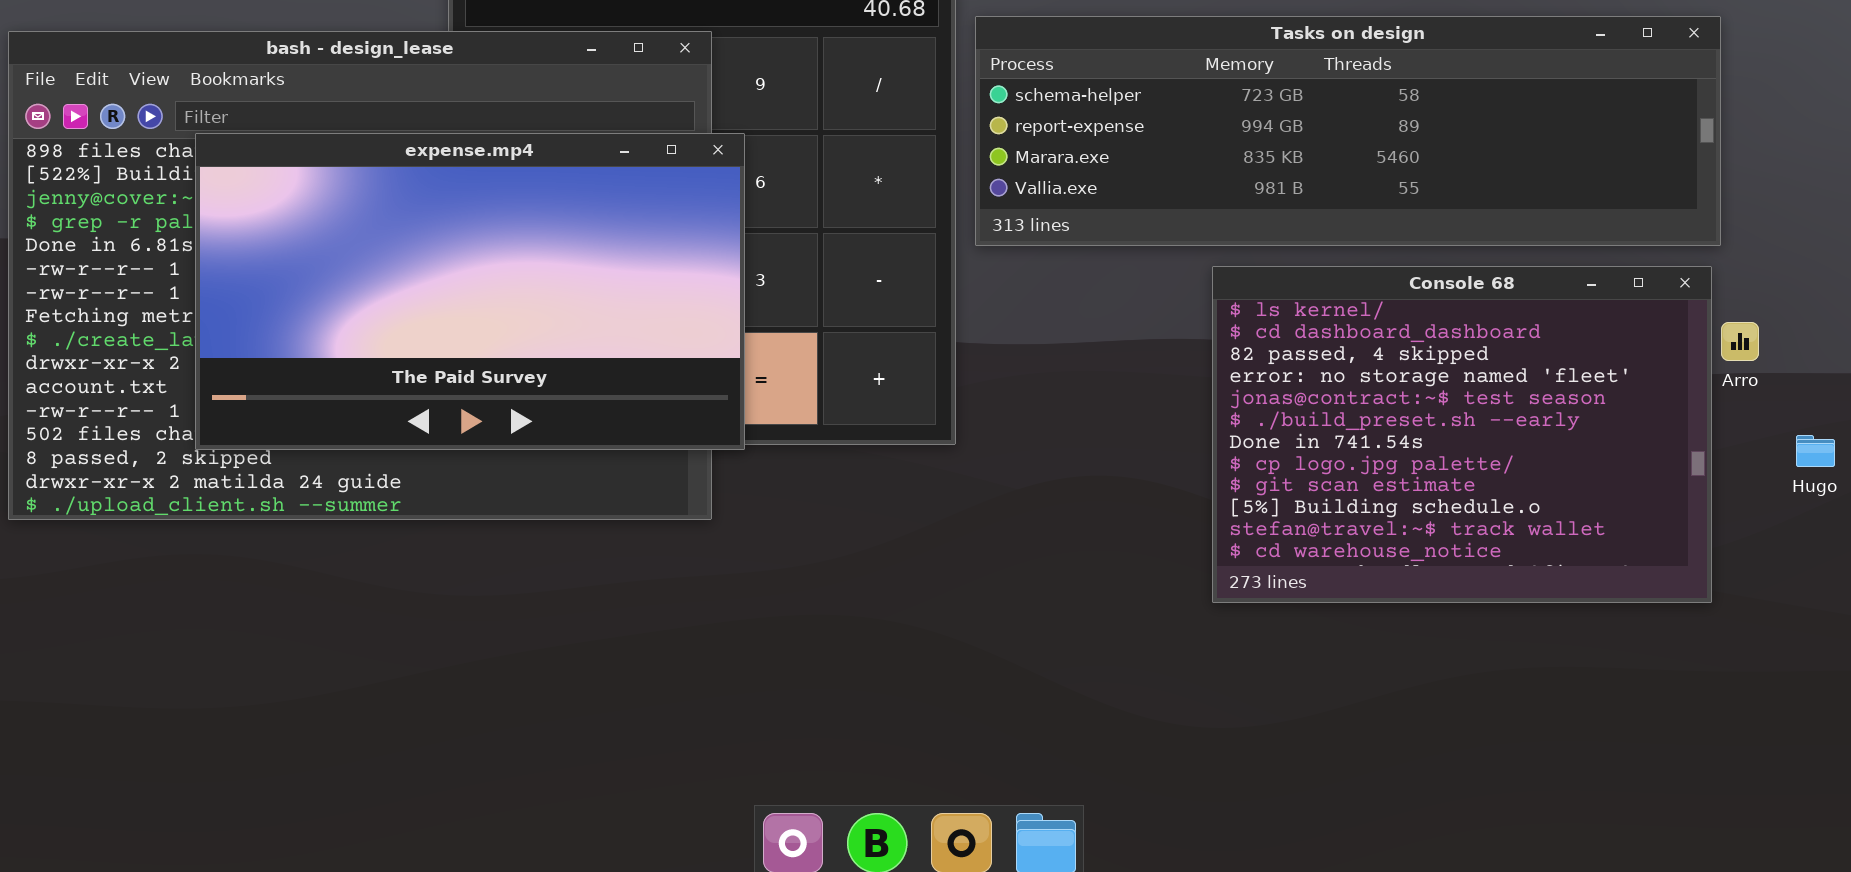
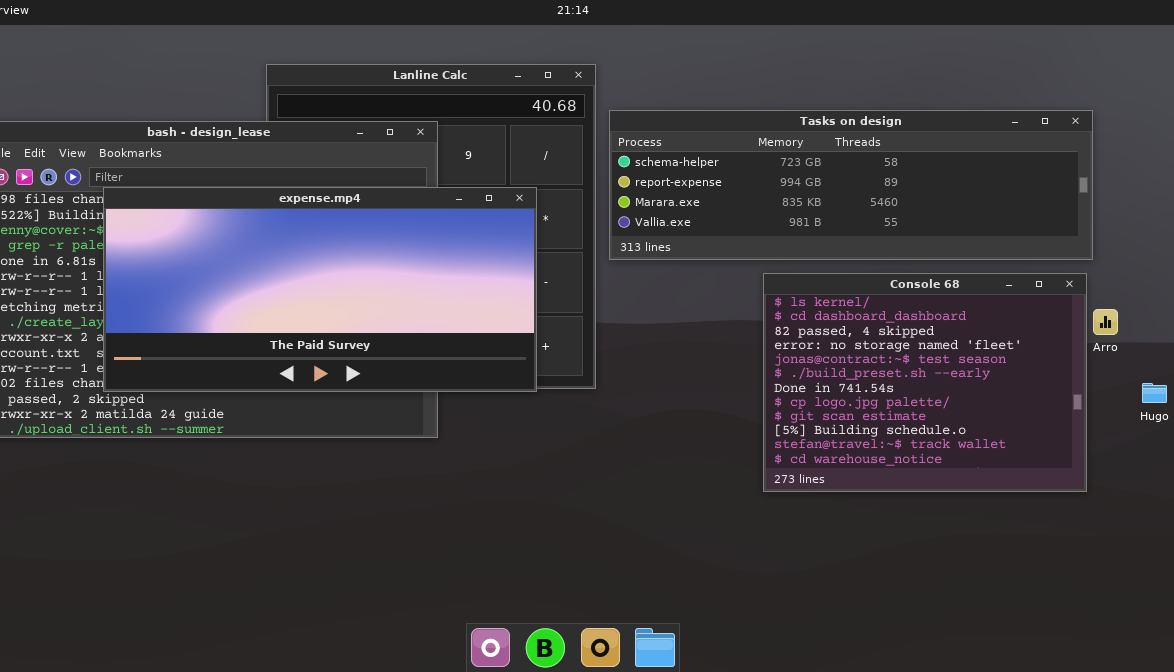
expense.mp4: [195,133,745,450] -> [103,187,537,392], resized

